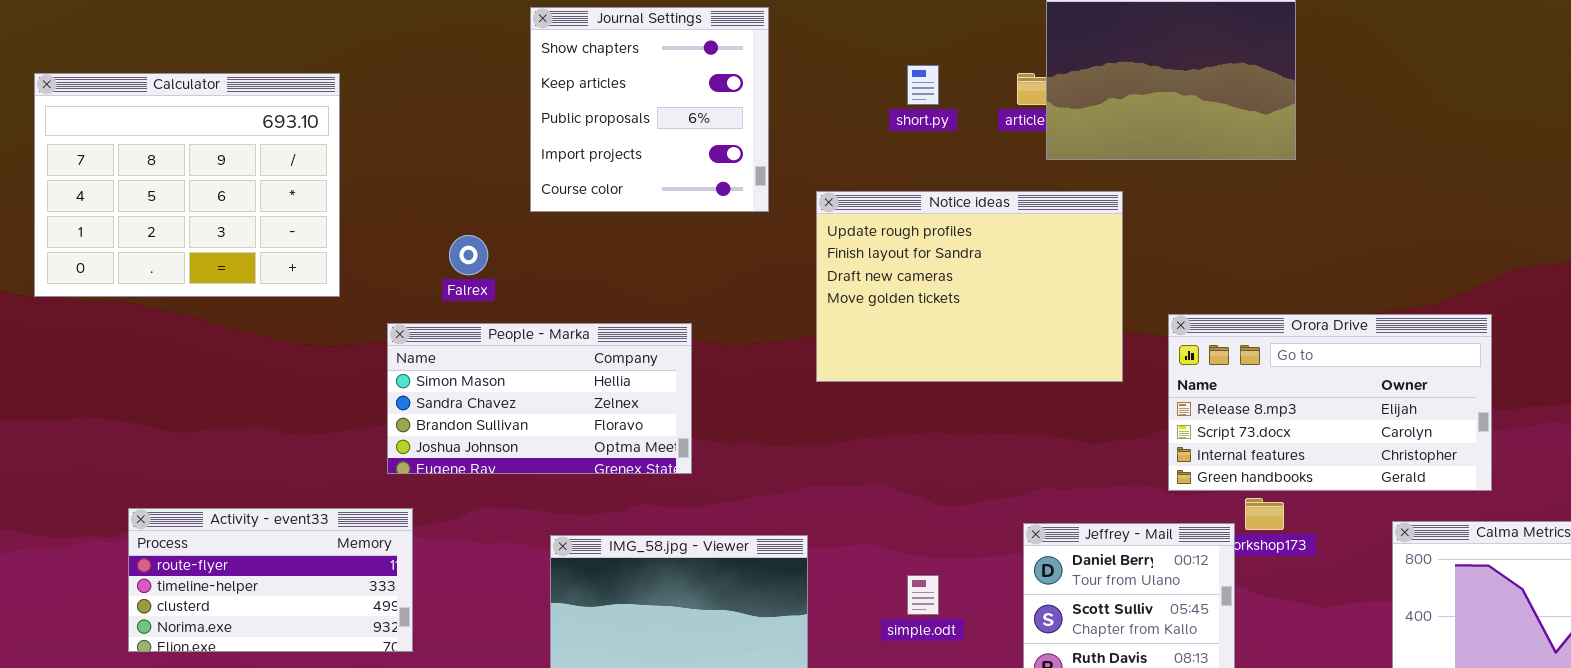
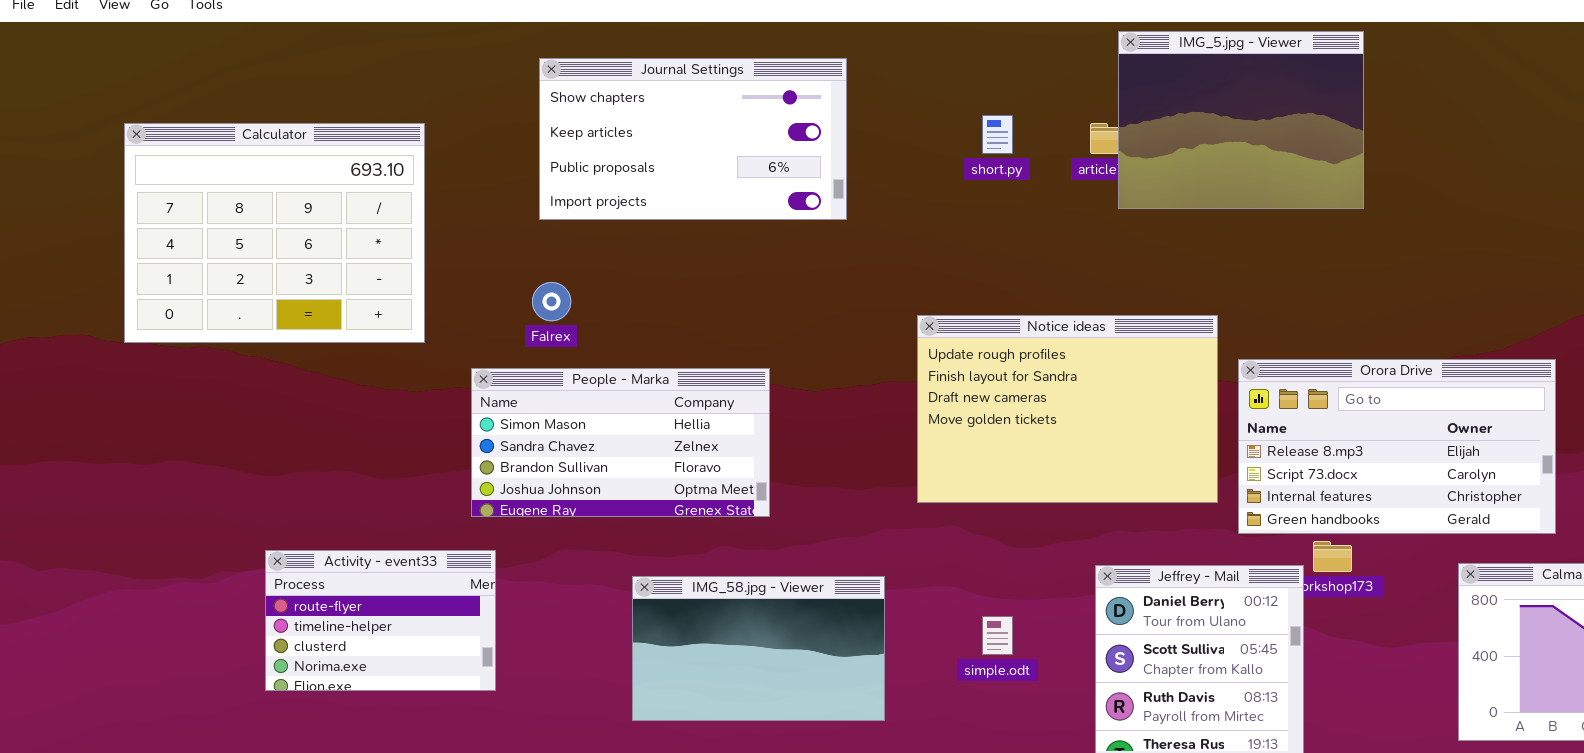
Journal Settings: [530,7,769,212] -> [539,58,847,220], resized
Notice ideas: [816,191,1123,382] -> [917,315,1218,503], moved
Activity - event33: [128,508,413,652] -> [265,550,496,691], resized

